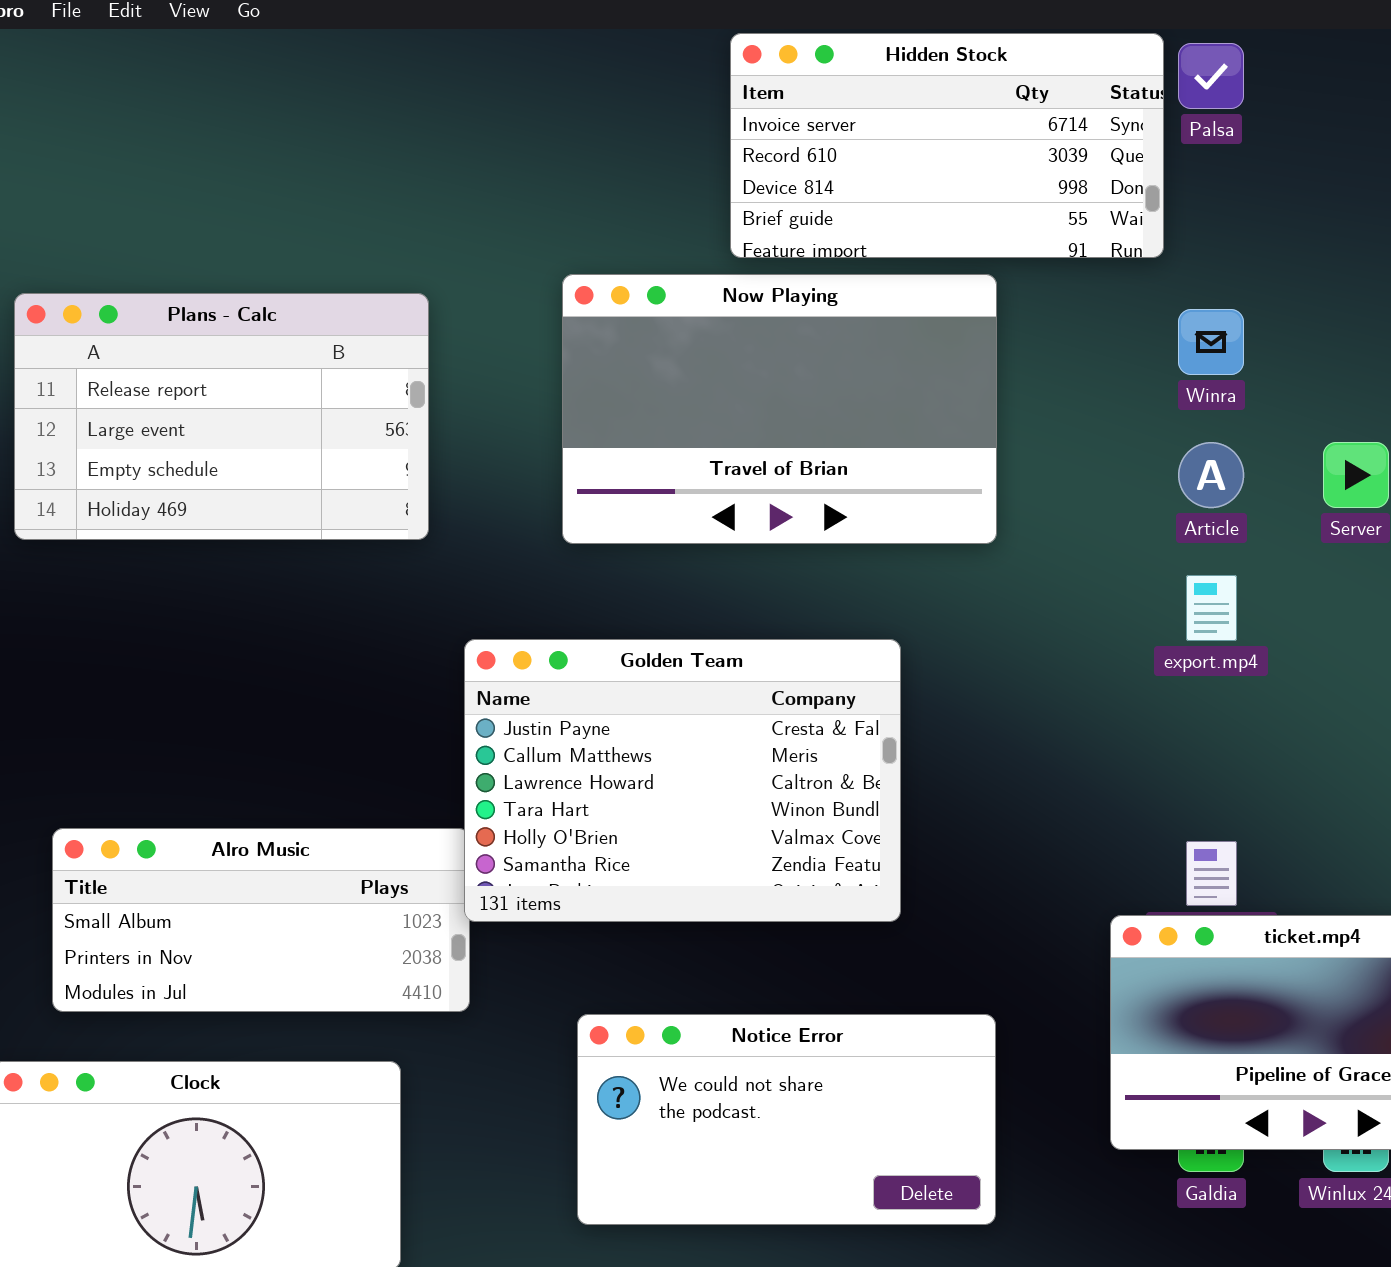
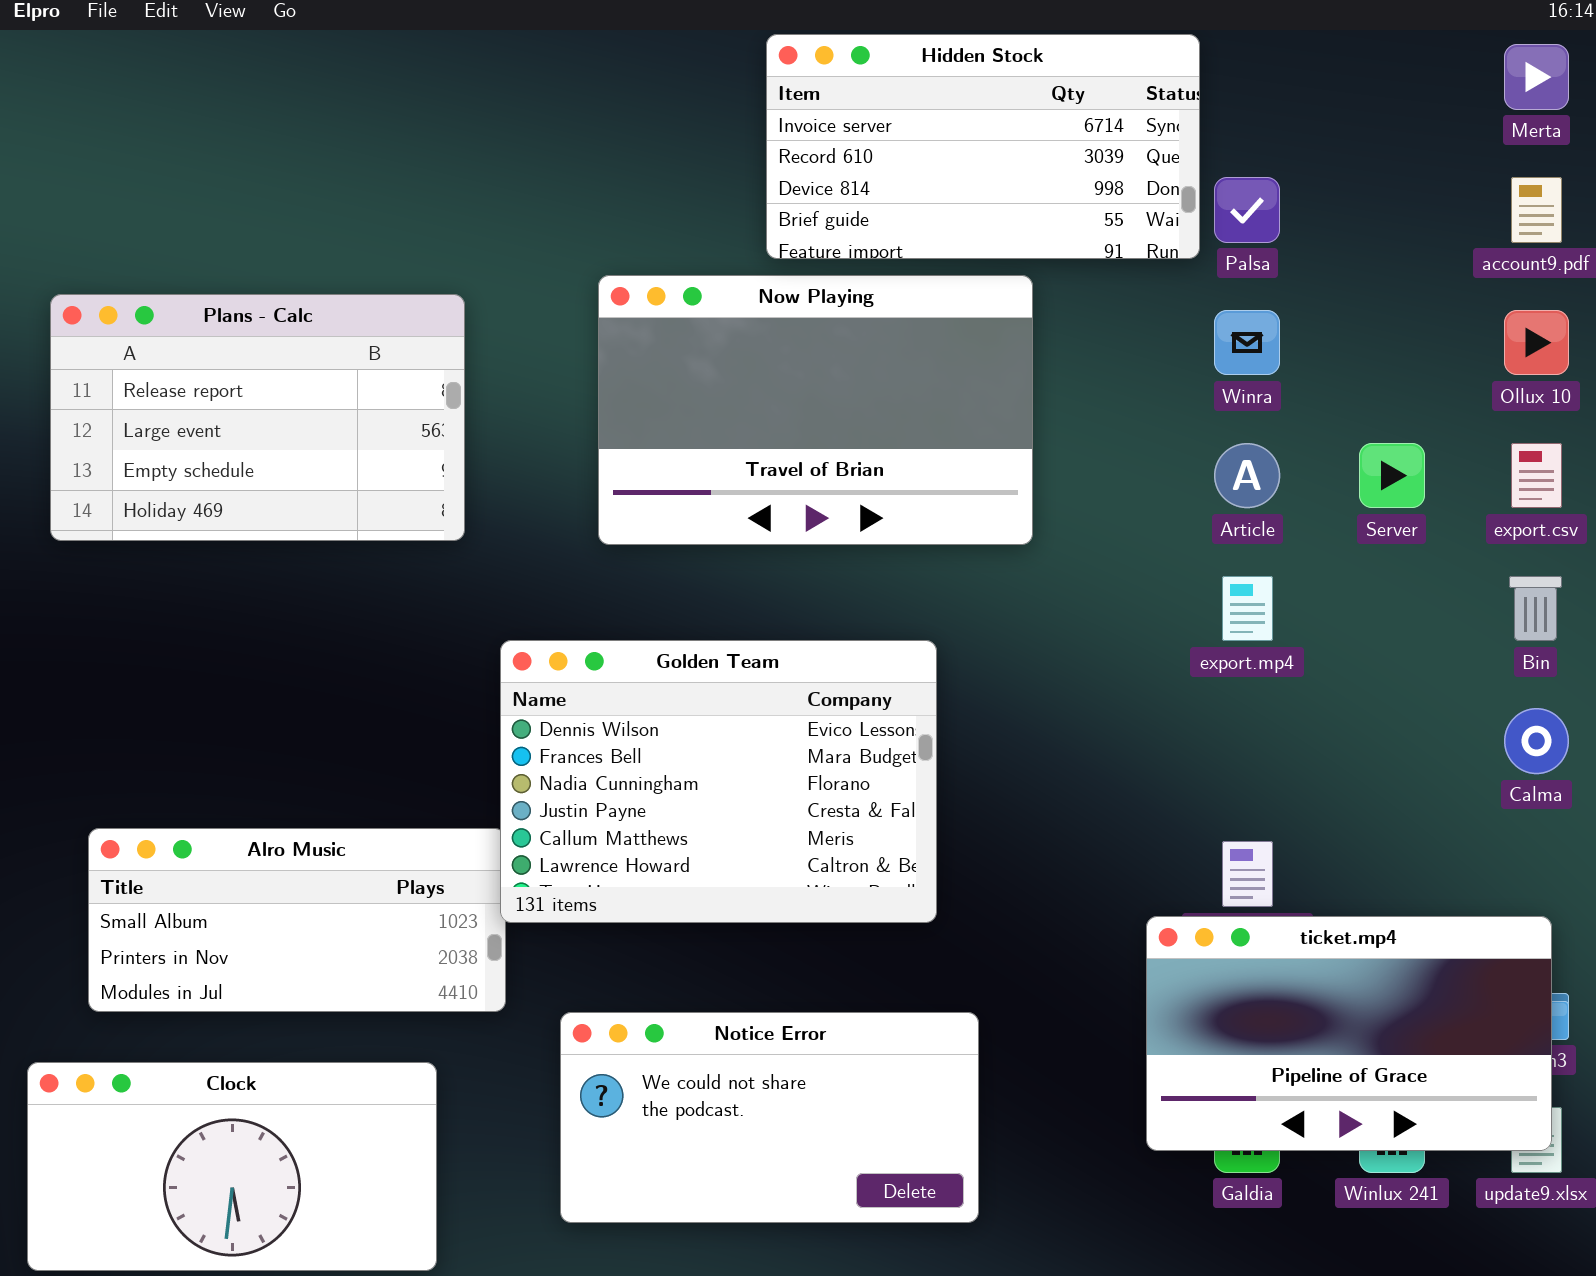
Palsa: [1178,43,1244,109] -> [1214,177,1280,243], moved
Golden Team: [464,639,901,922] -> [500,640,937,923], scrolled up 3 rows
Notice Error: [577,1014,996,1225] -> [560,1012,979,1223], moved

